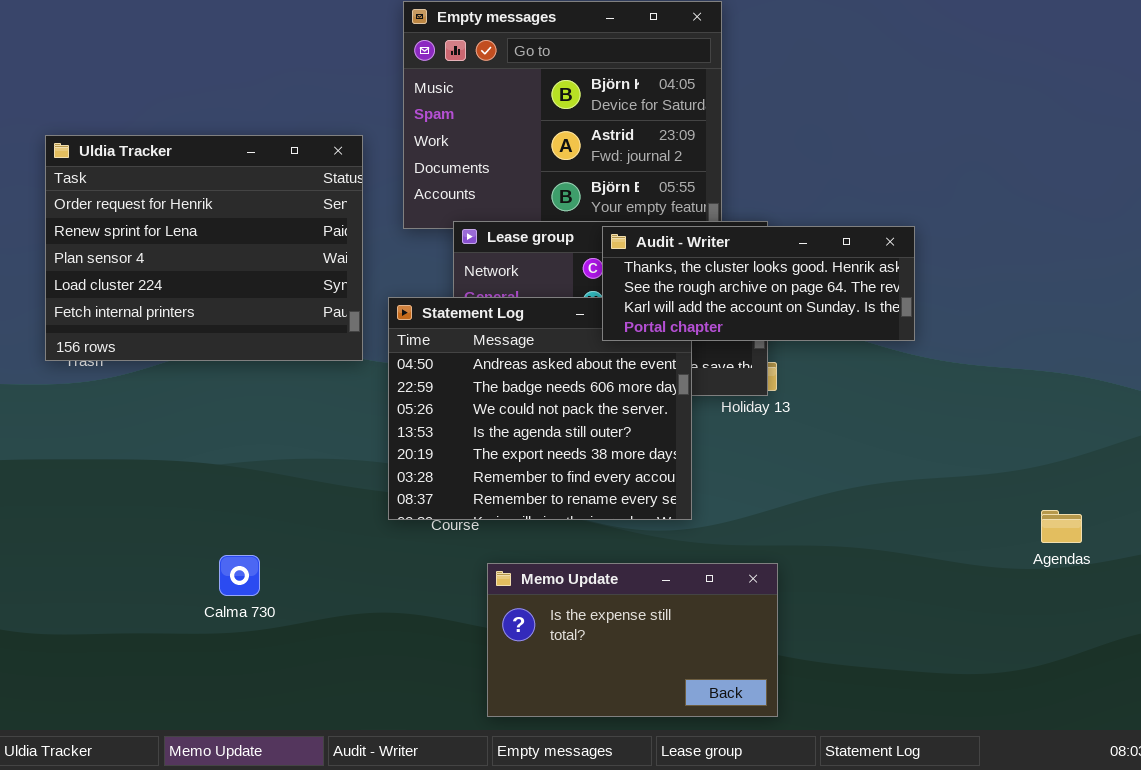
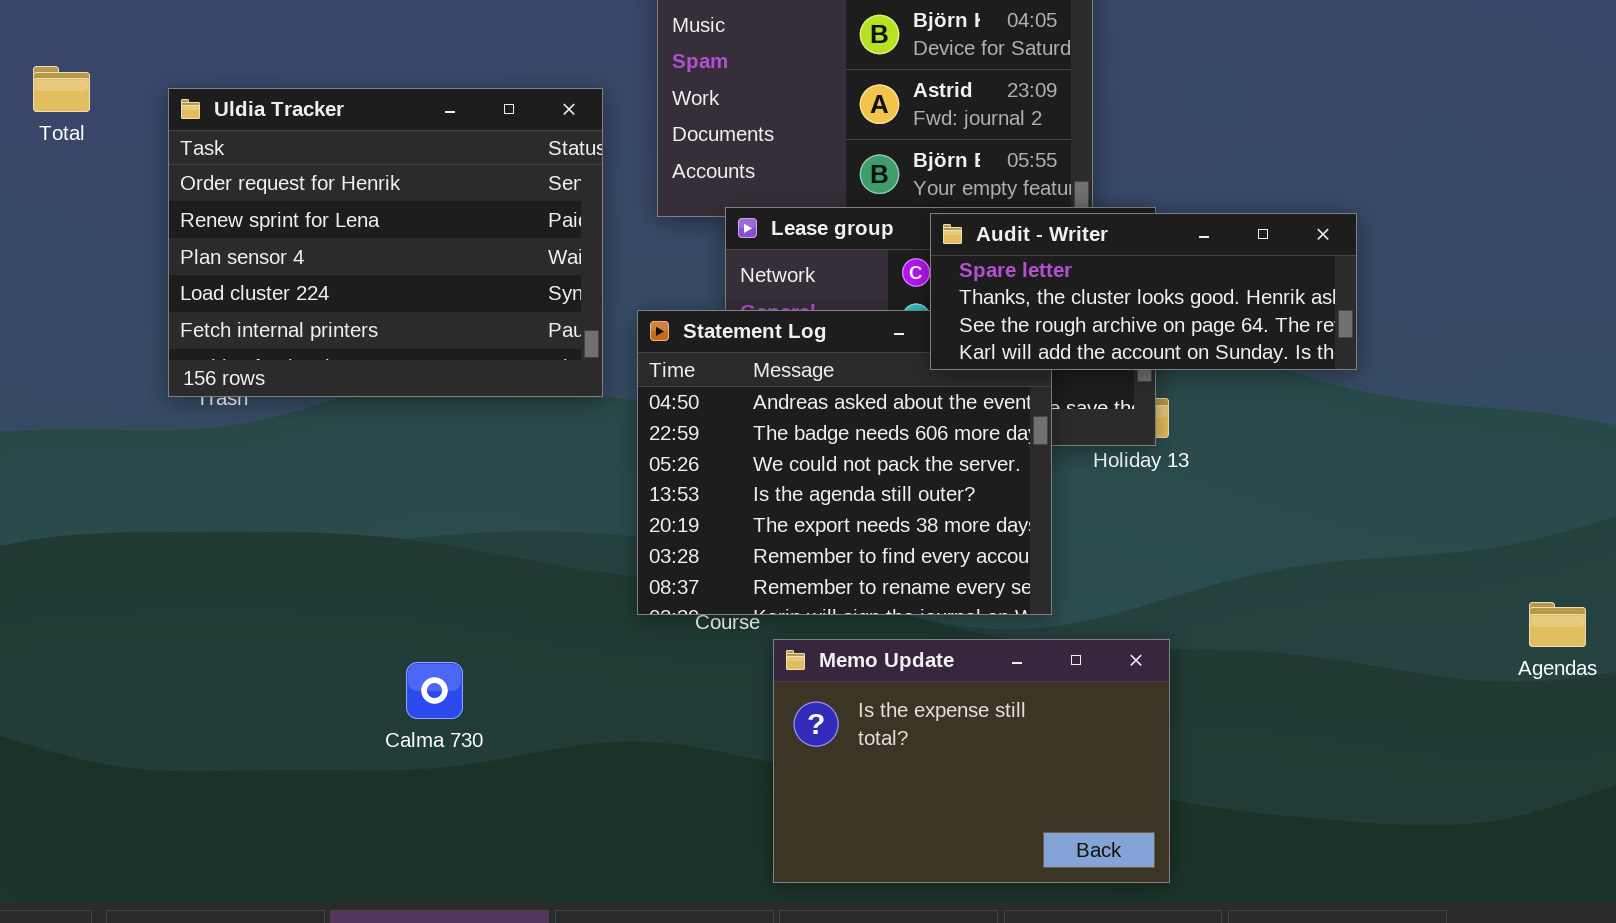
Audit - Writer: [602,226,915,341] -> [930,213,1357,370], scrolled up 1 row
Memo Update: [487,563,778,717] -> [773,639,1170,883], resized

